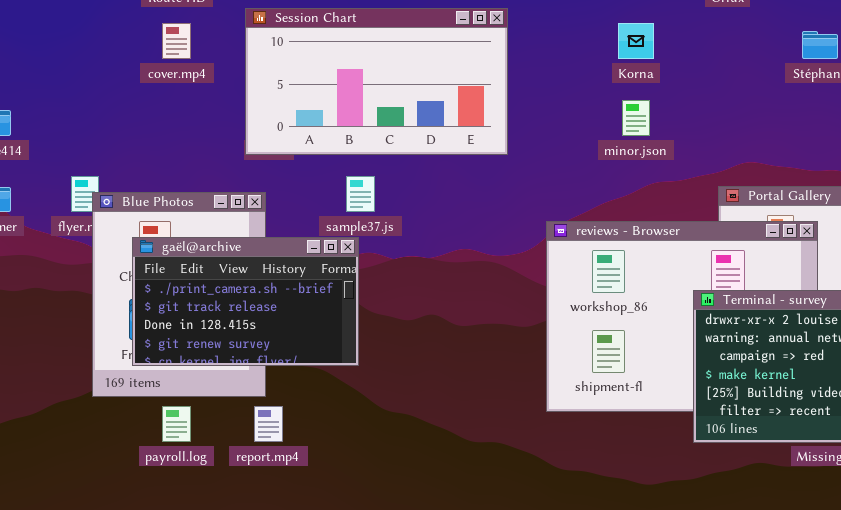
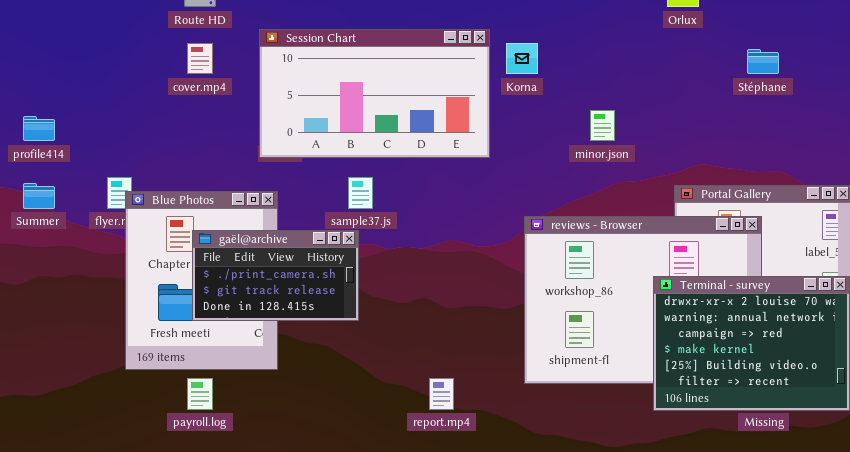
Korna: [618,23,654,59] -> [506,43,538,74], moved
gaël@archive: [132,237,359,366] -> [192,230,359,321], resized
report.mp4: [254,406,283,442] -> [429,378,454,410], moved

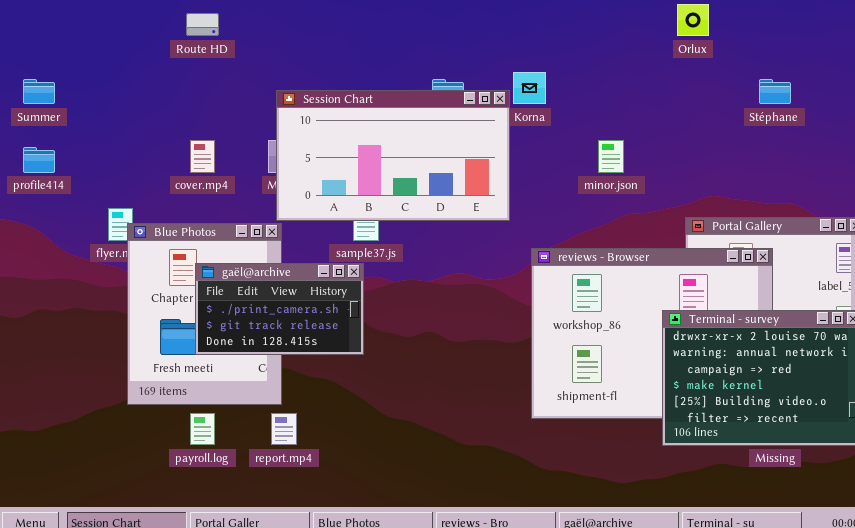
Session Chart: [259,29,490,158] -> [276,90,510,221], moved
cover.mp4: [187,43,213,74] -> [190,140,215,173], moved
Summer: [23,183,55,209] -> [23,79,55,104], moved
report.mp4: [429,378,454,410] -> [271,413,297,445], moved

